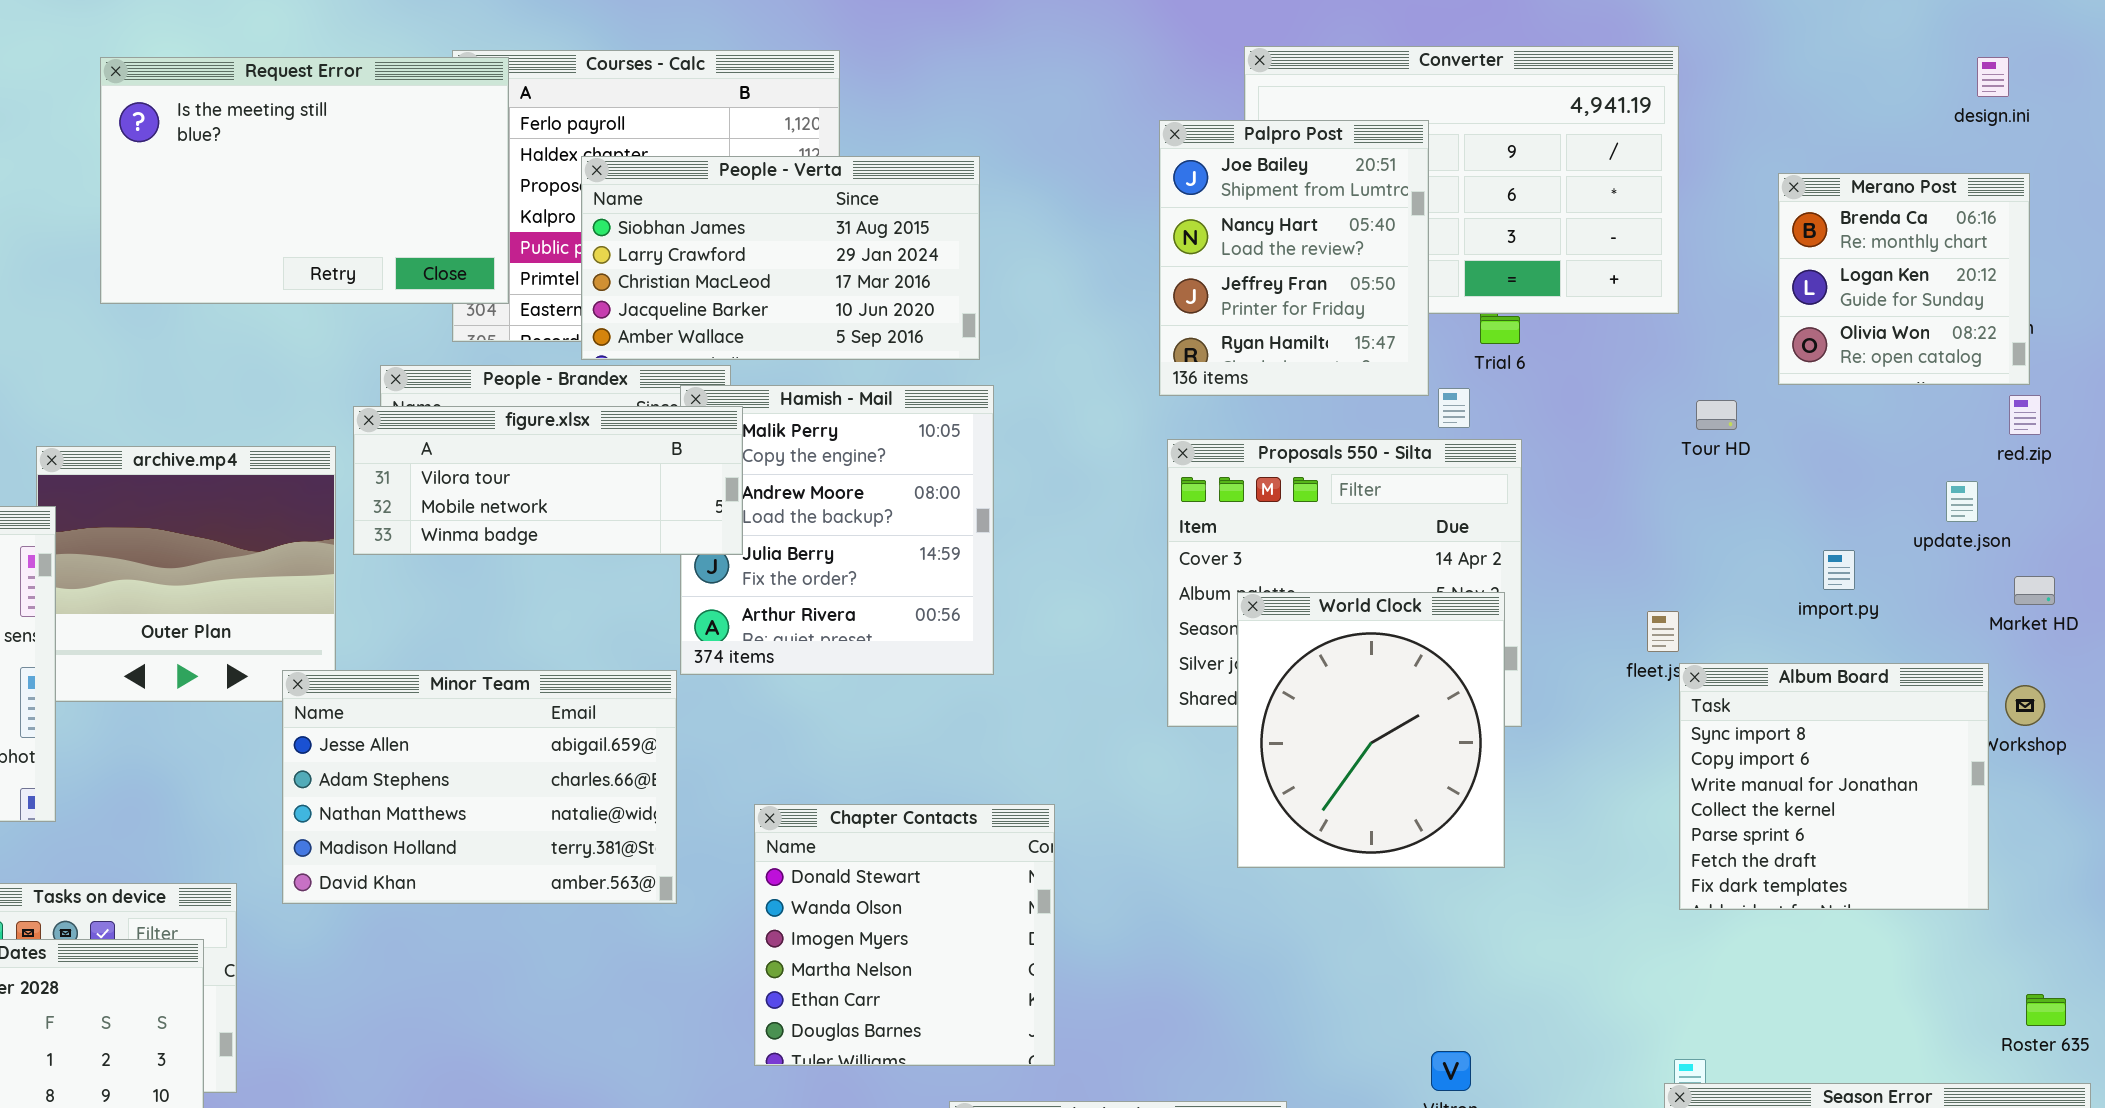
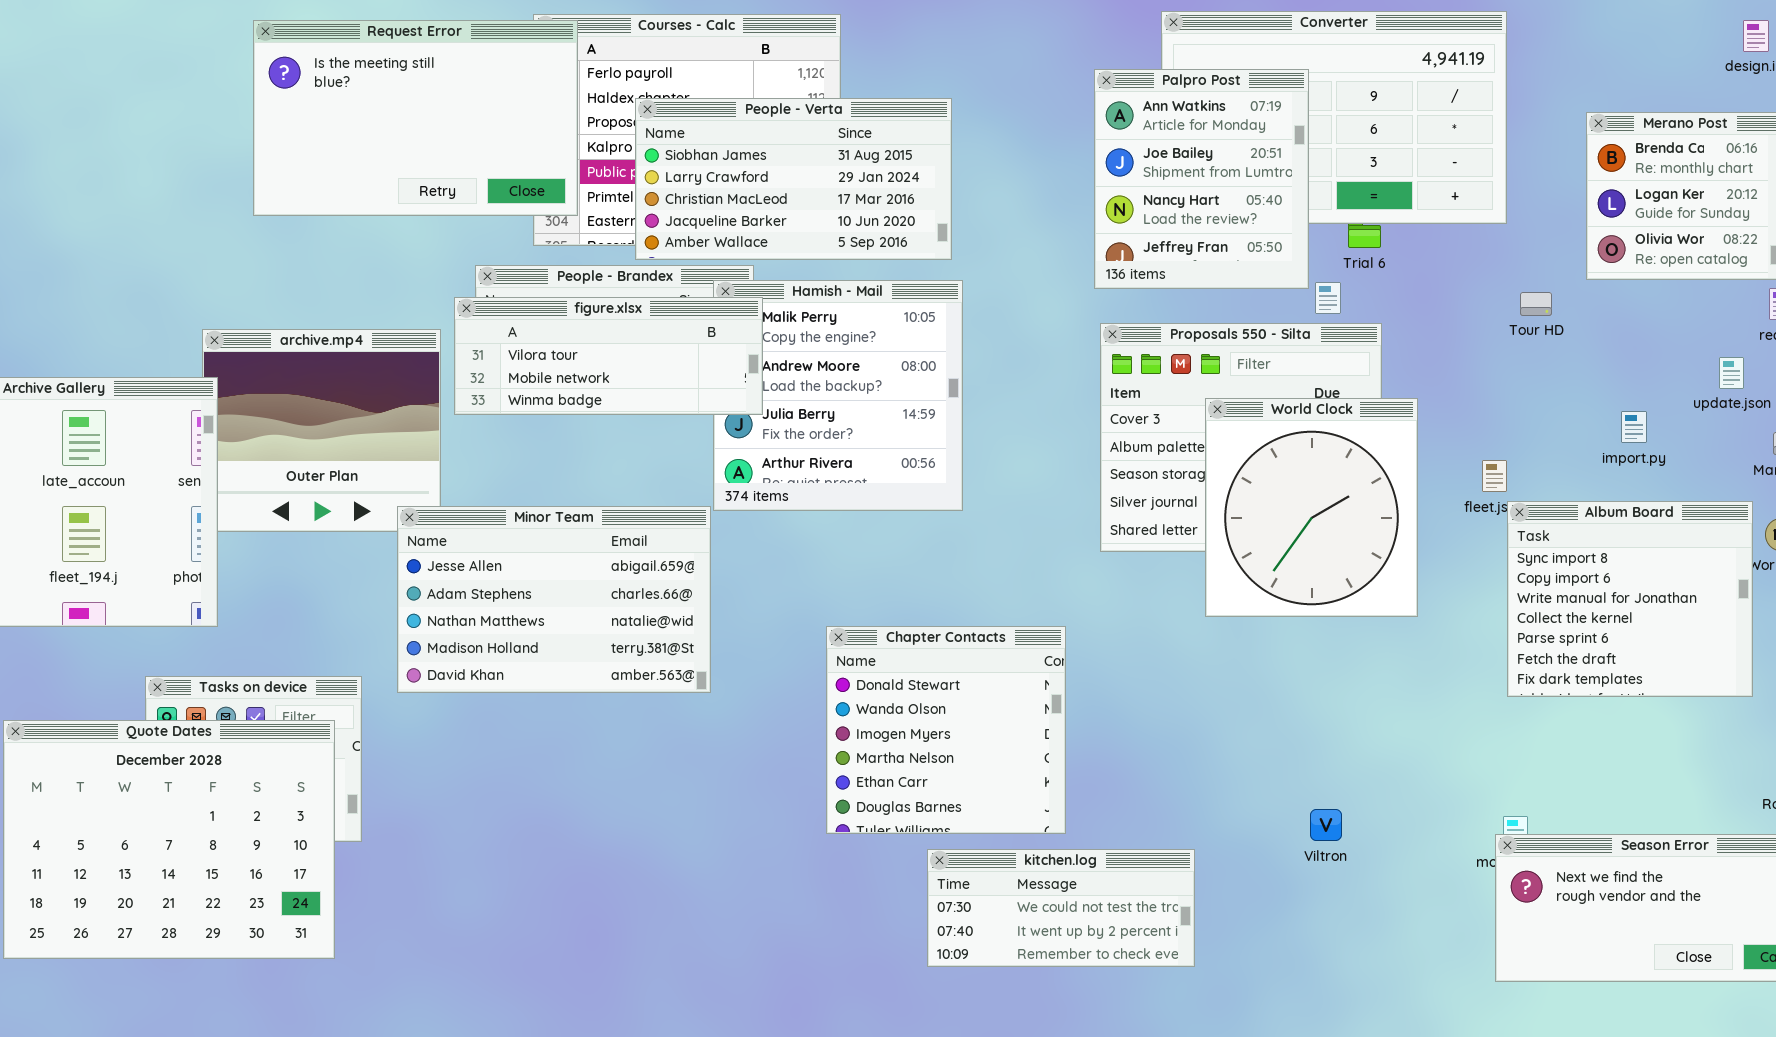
Palpro Post: [1159,120,1429,396] -> [1094,69,1309,289], scrolled up 1 row
World Clock: [1237,592,1505,868] -> [1205,398,1418,617], moved
Chapter Contacts: [754,804,1055,1066] -> [826,626,1066,834], moved

